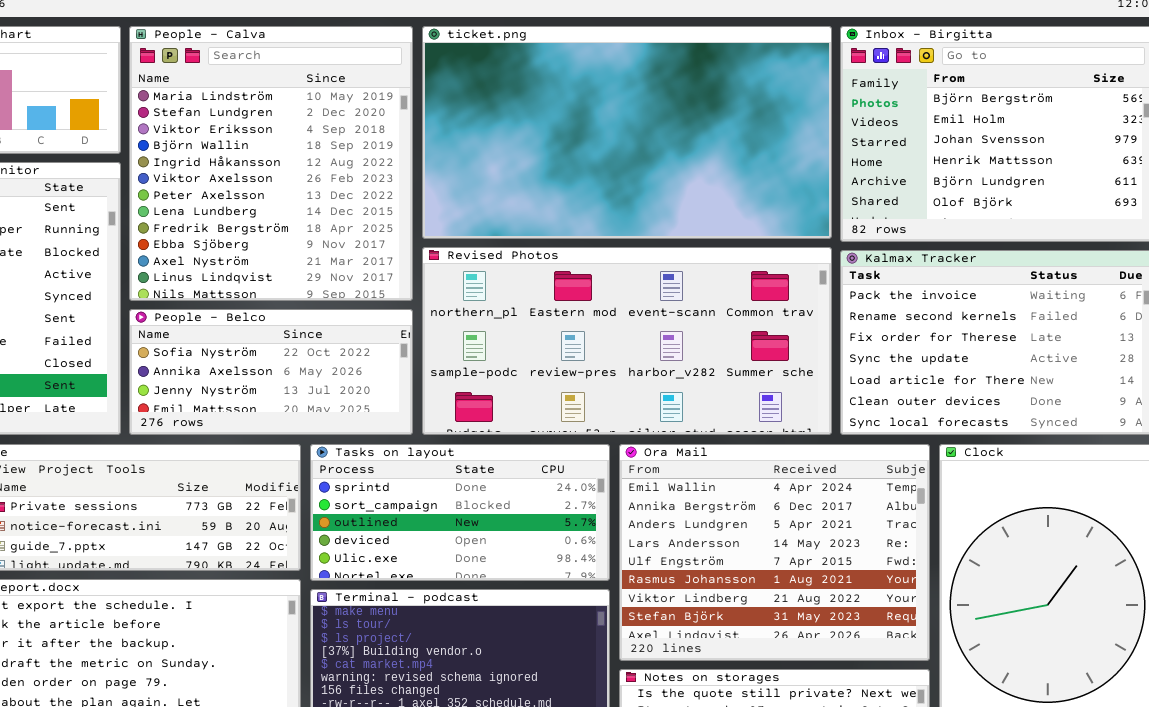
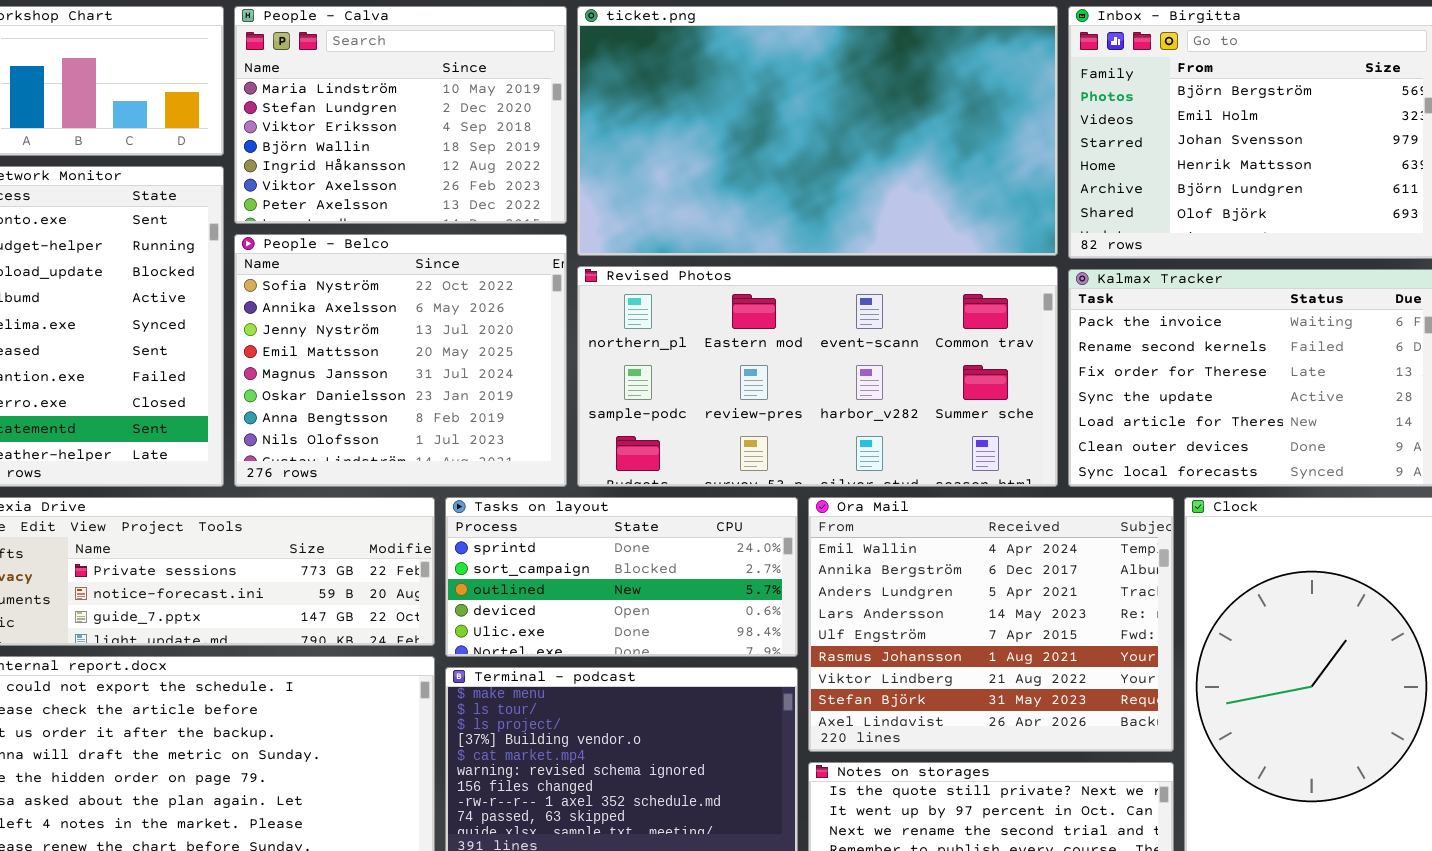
People - Calva: [129,26,413,301] -> [234,6,567,224], resized
People - Belco: [129,309,413,435] -> [234,234,567,487], resized

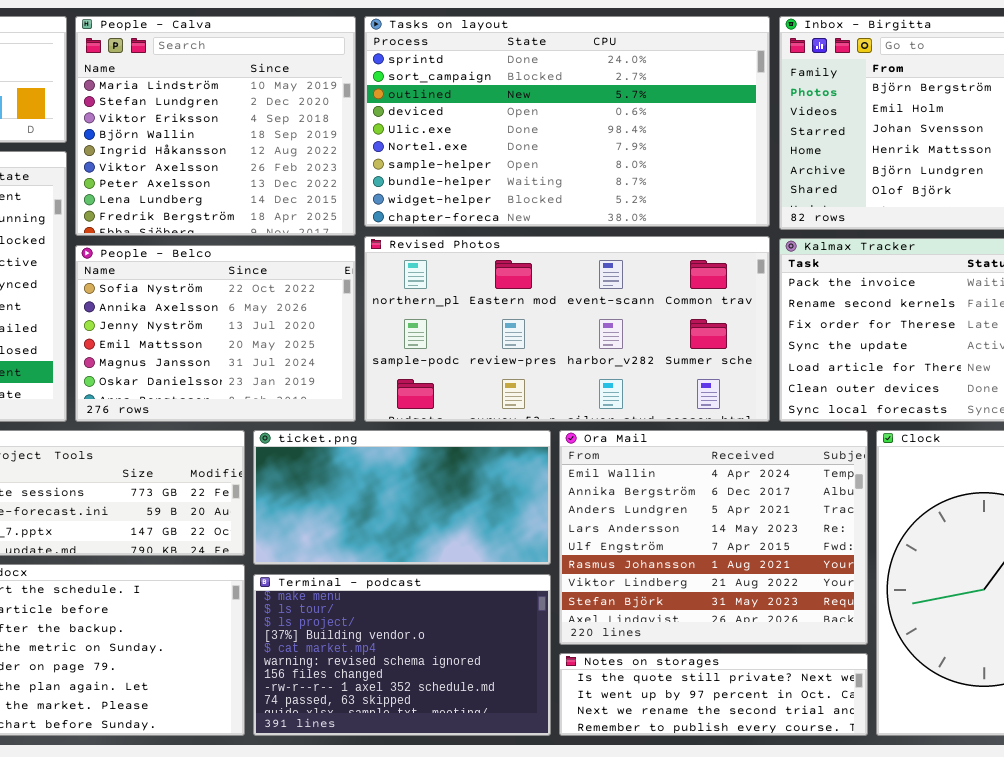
People - Calva: [234,6,567,224] -> [75,16,356,236], resized
ticket.png: [577,6,1058,256] -> [253,430,551,565], moved, resized
People - Belco: [234,234,567,487] -> [75,245,356,422], resized
Tasks on layout: [445,497,798,657] -> [364,16,770,227], moved, resized

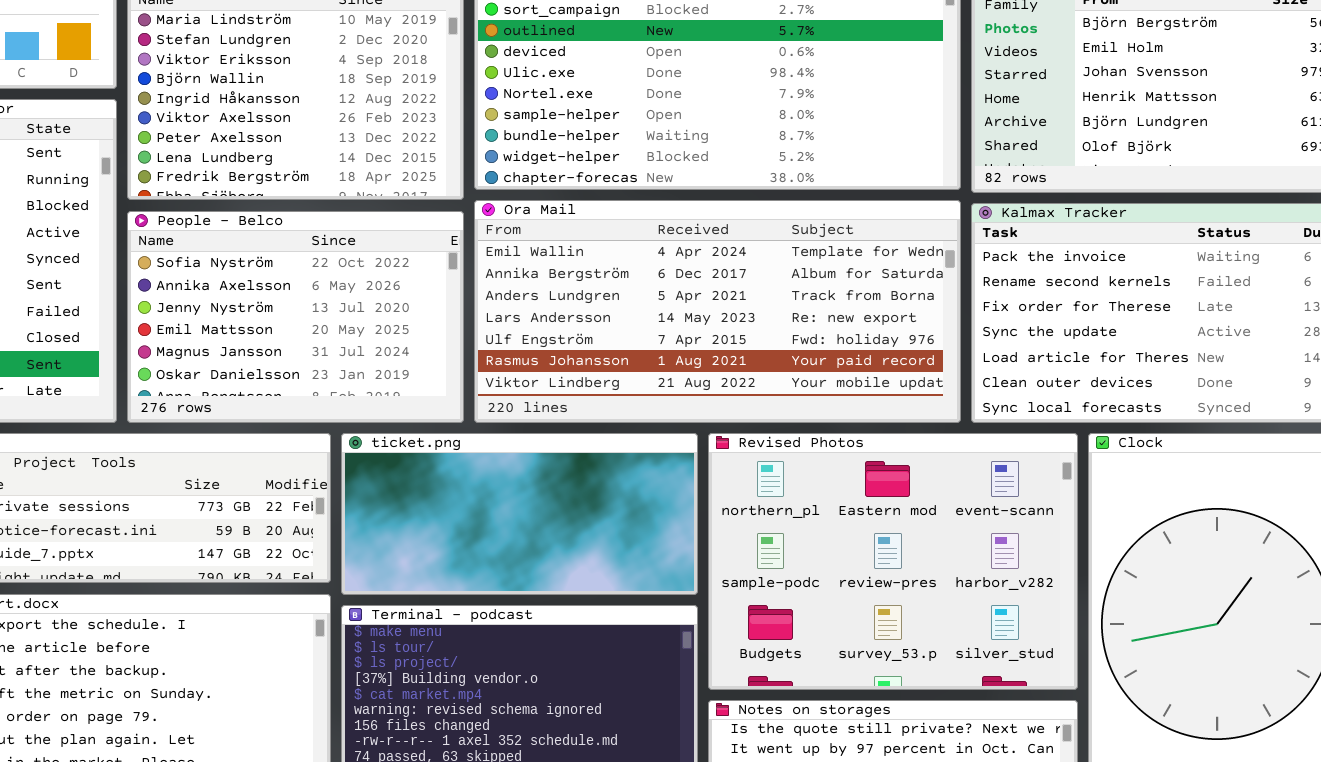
Revised Photos: [364,236,770,422] -> [708,433,1078,690], moved, resized
Ora Mail: [559,430,868,645] -> [474,200,961,423], moved, resized

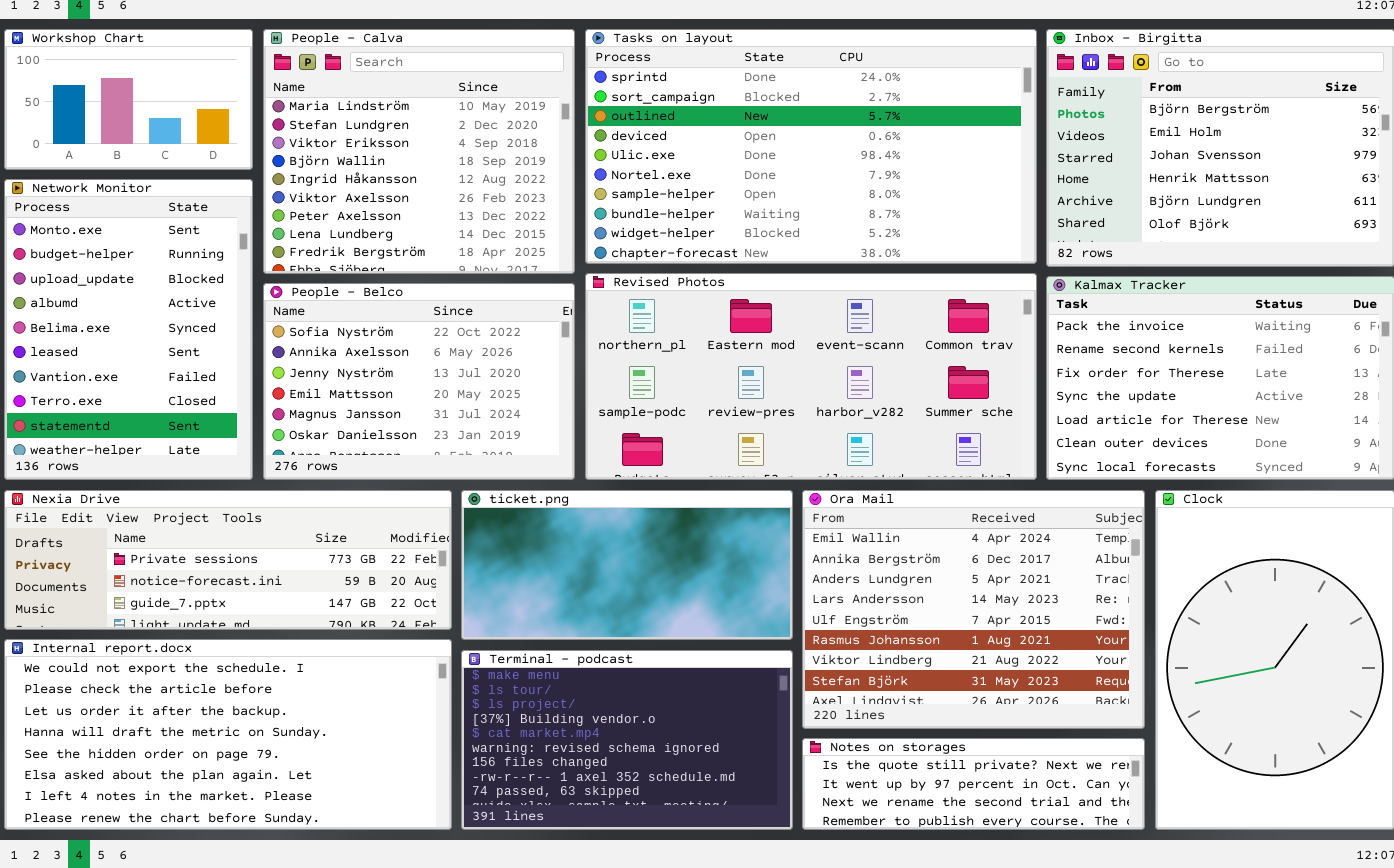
Ora Mail: [474,200,961,423] -> [802,490,1145,729], moved, resized
Revised Photos: [708,433,1078,690] -> [585,273,1037,480], moved, resized

